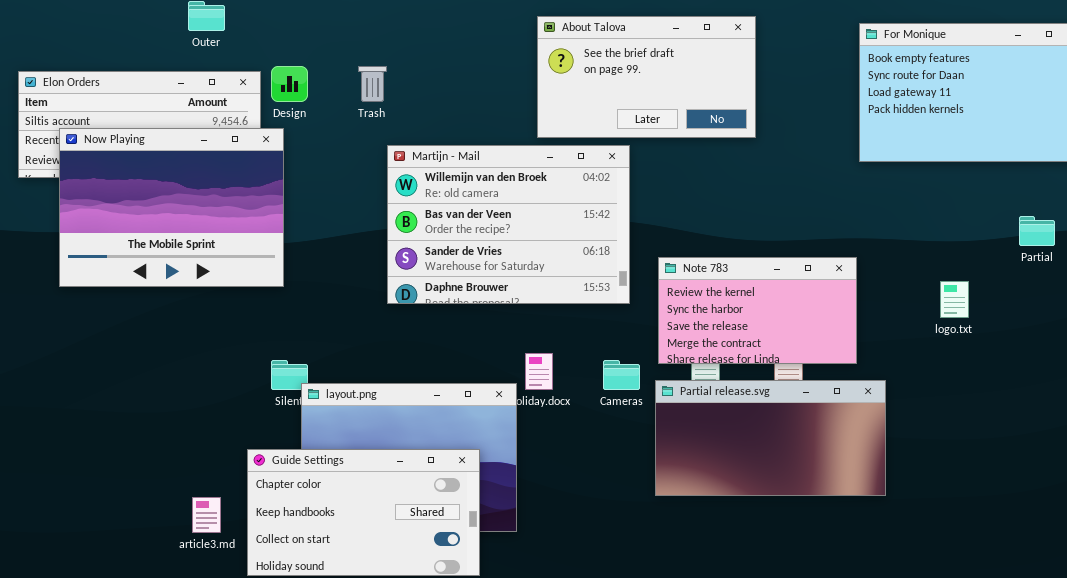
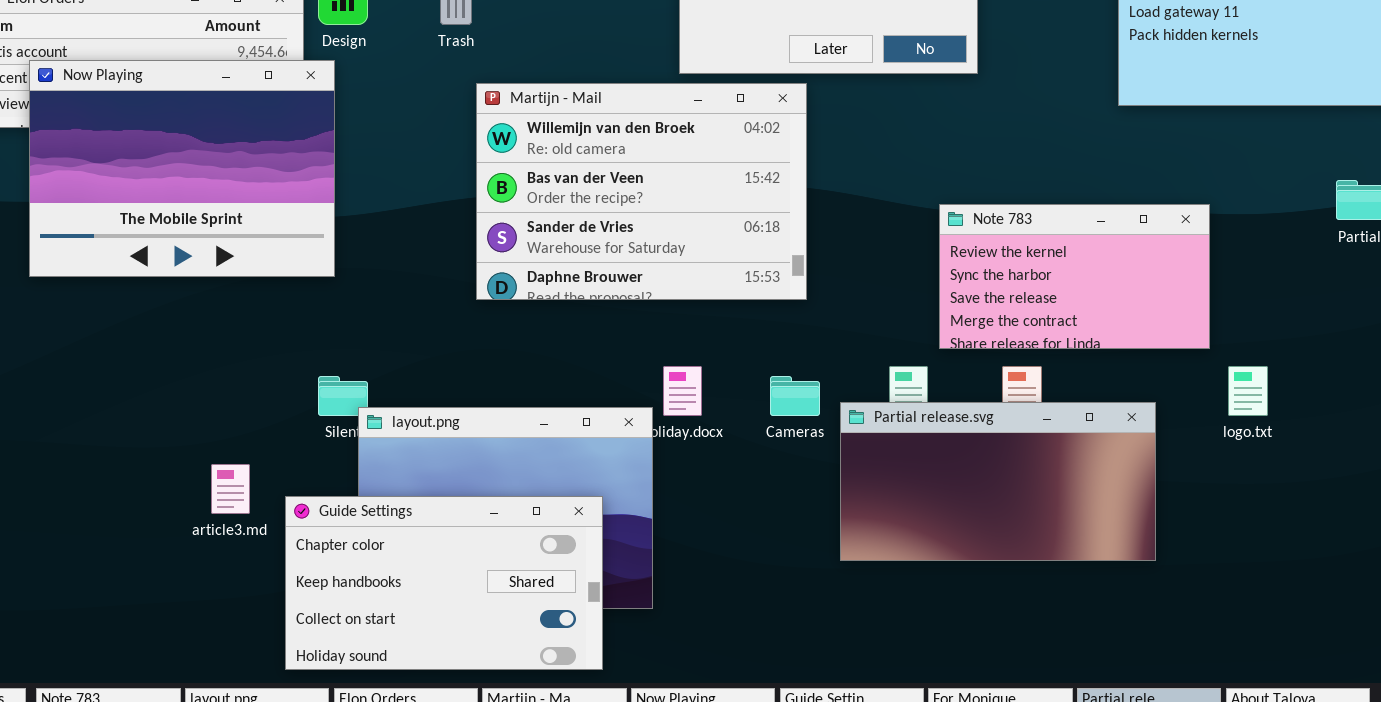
Note 783: [658,257,857,364] -> [939,204,1210,349], moved
logo.txt: [940,281,969,318] -> [1228,366,1268,416], moved
article3.md: [192,497,221,533] -> [211,464,250,514], moved

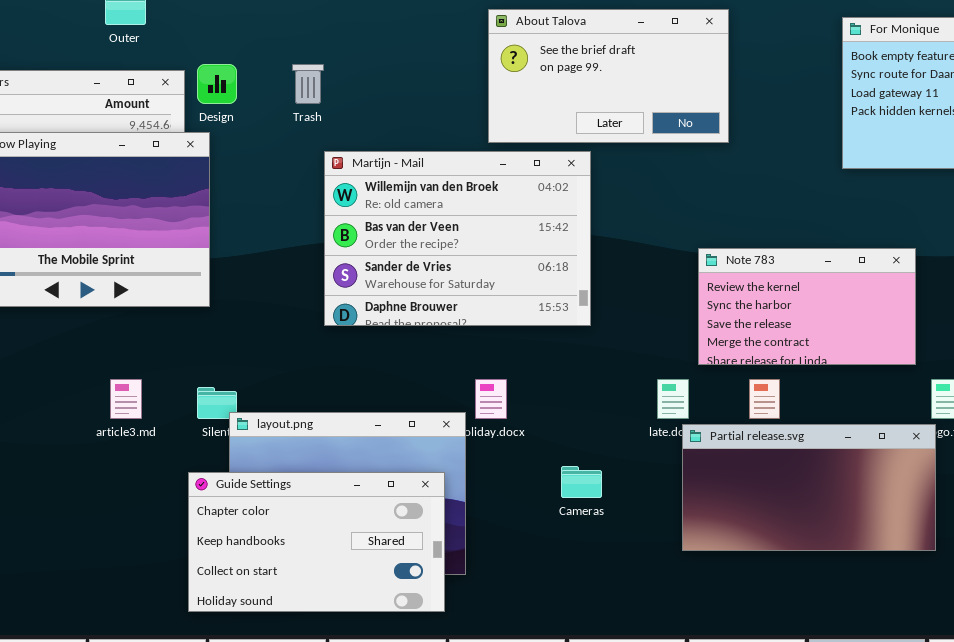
Cameras: [770,376,820,416] -> [561,466,602,498], moved
Partial release.svg: [840,402,1156,561] -> [682,424,936,551], moved
article3.md: [211,464,250,514] -> [110,379,142,419], moved
Guide Settings: [285,496,603,670] -> [188,472,445,612], moved

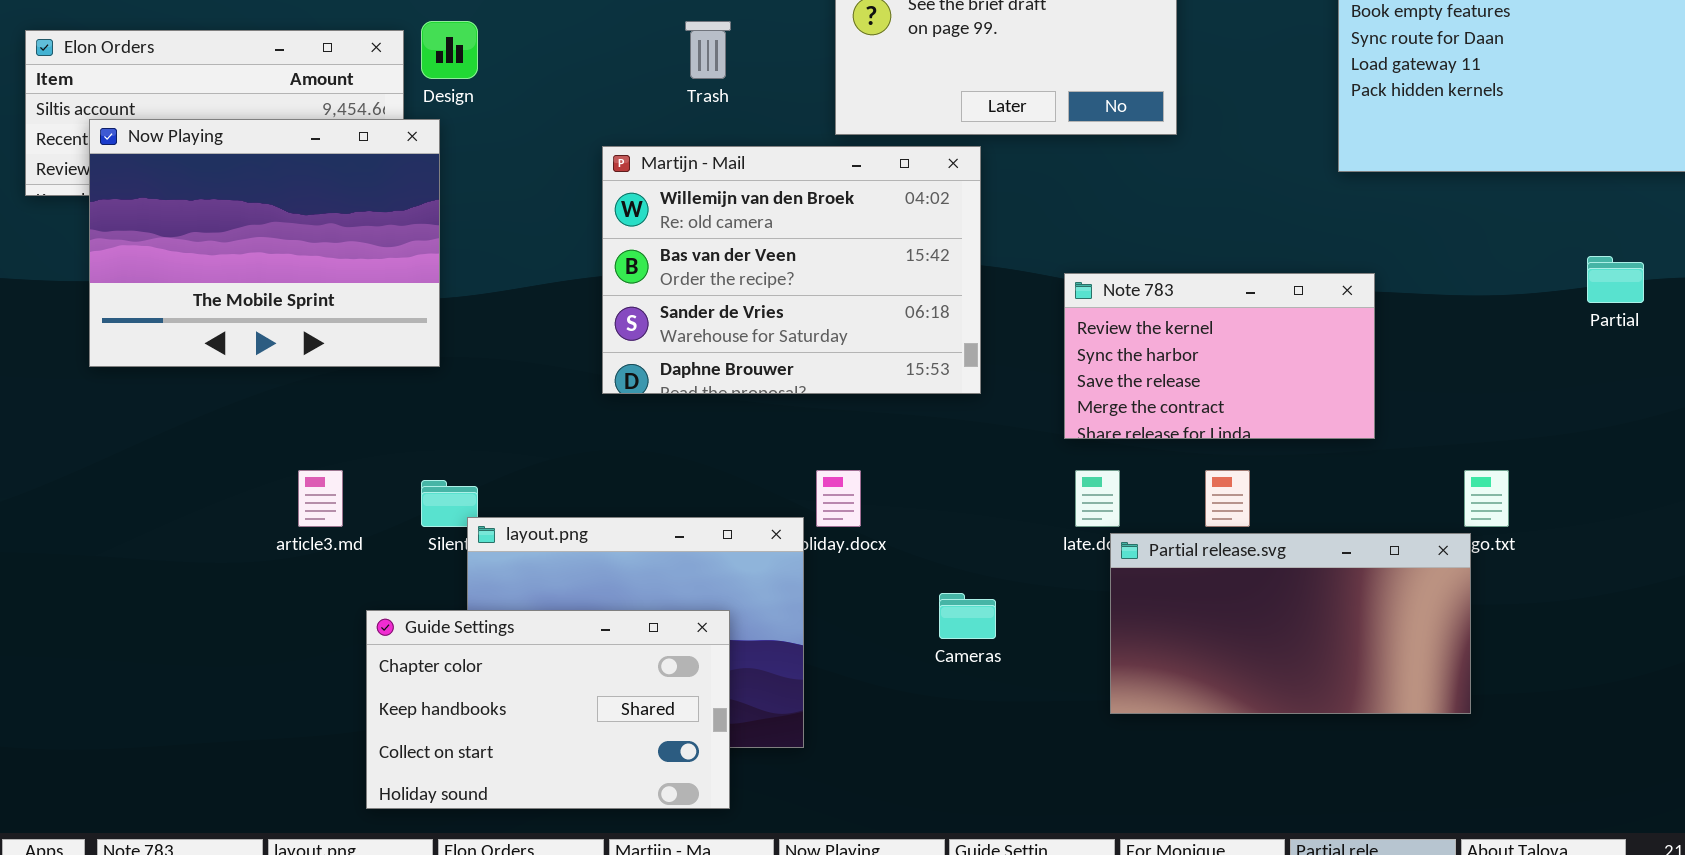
Trash: [292,64,324,104] -> [685,21,731,79], moved
Note 783: [698,248,916,365] -> [1064,273,1375,439], moved
Guide Settings: [188,472,445,612] -> [366,610,730,809], moved

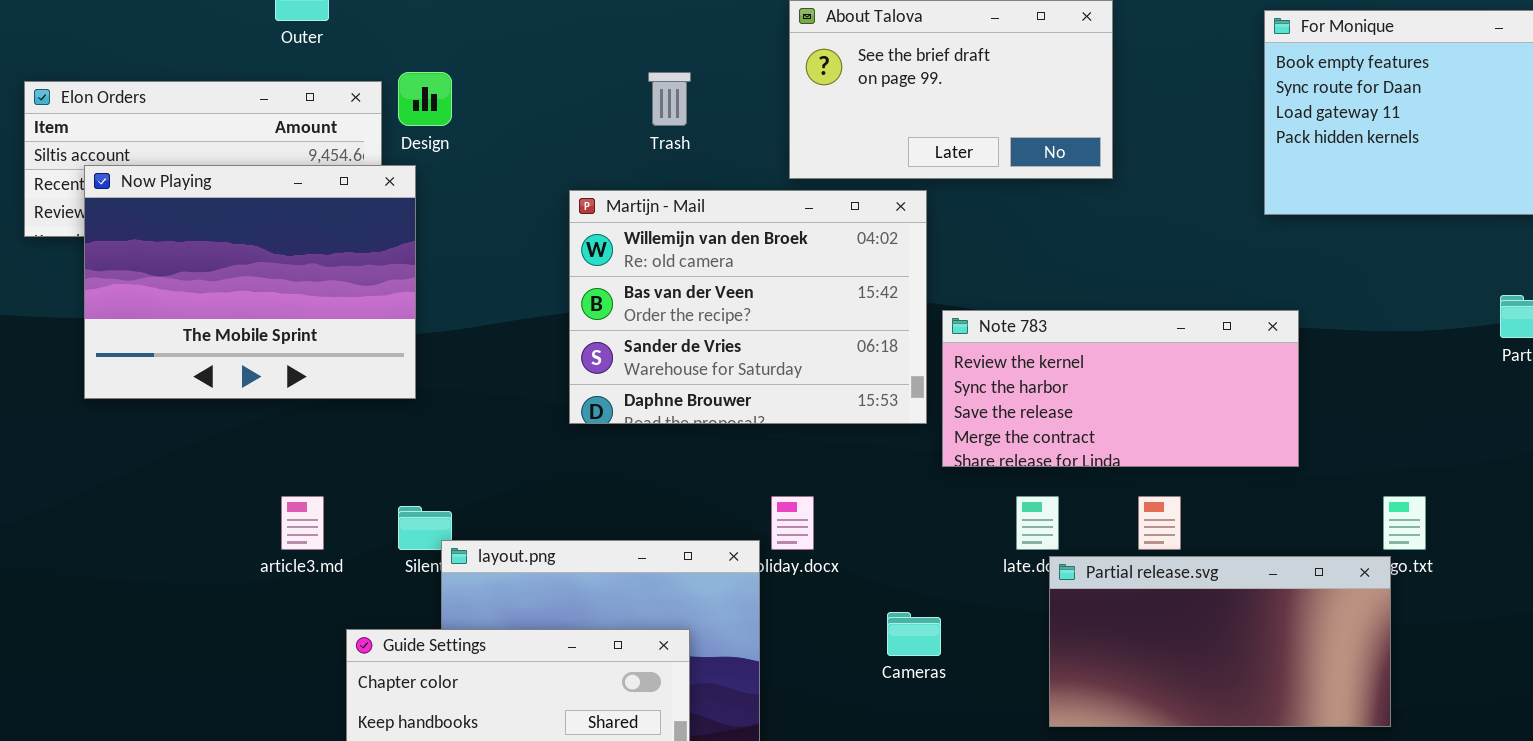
Note 783: [1064,273,1375,439] -> [942,310,1299,467], resized

